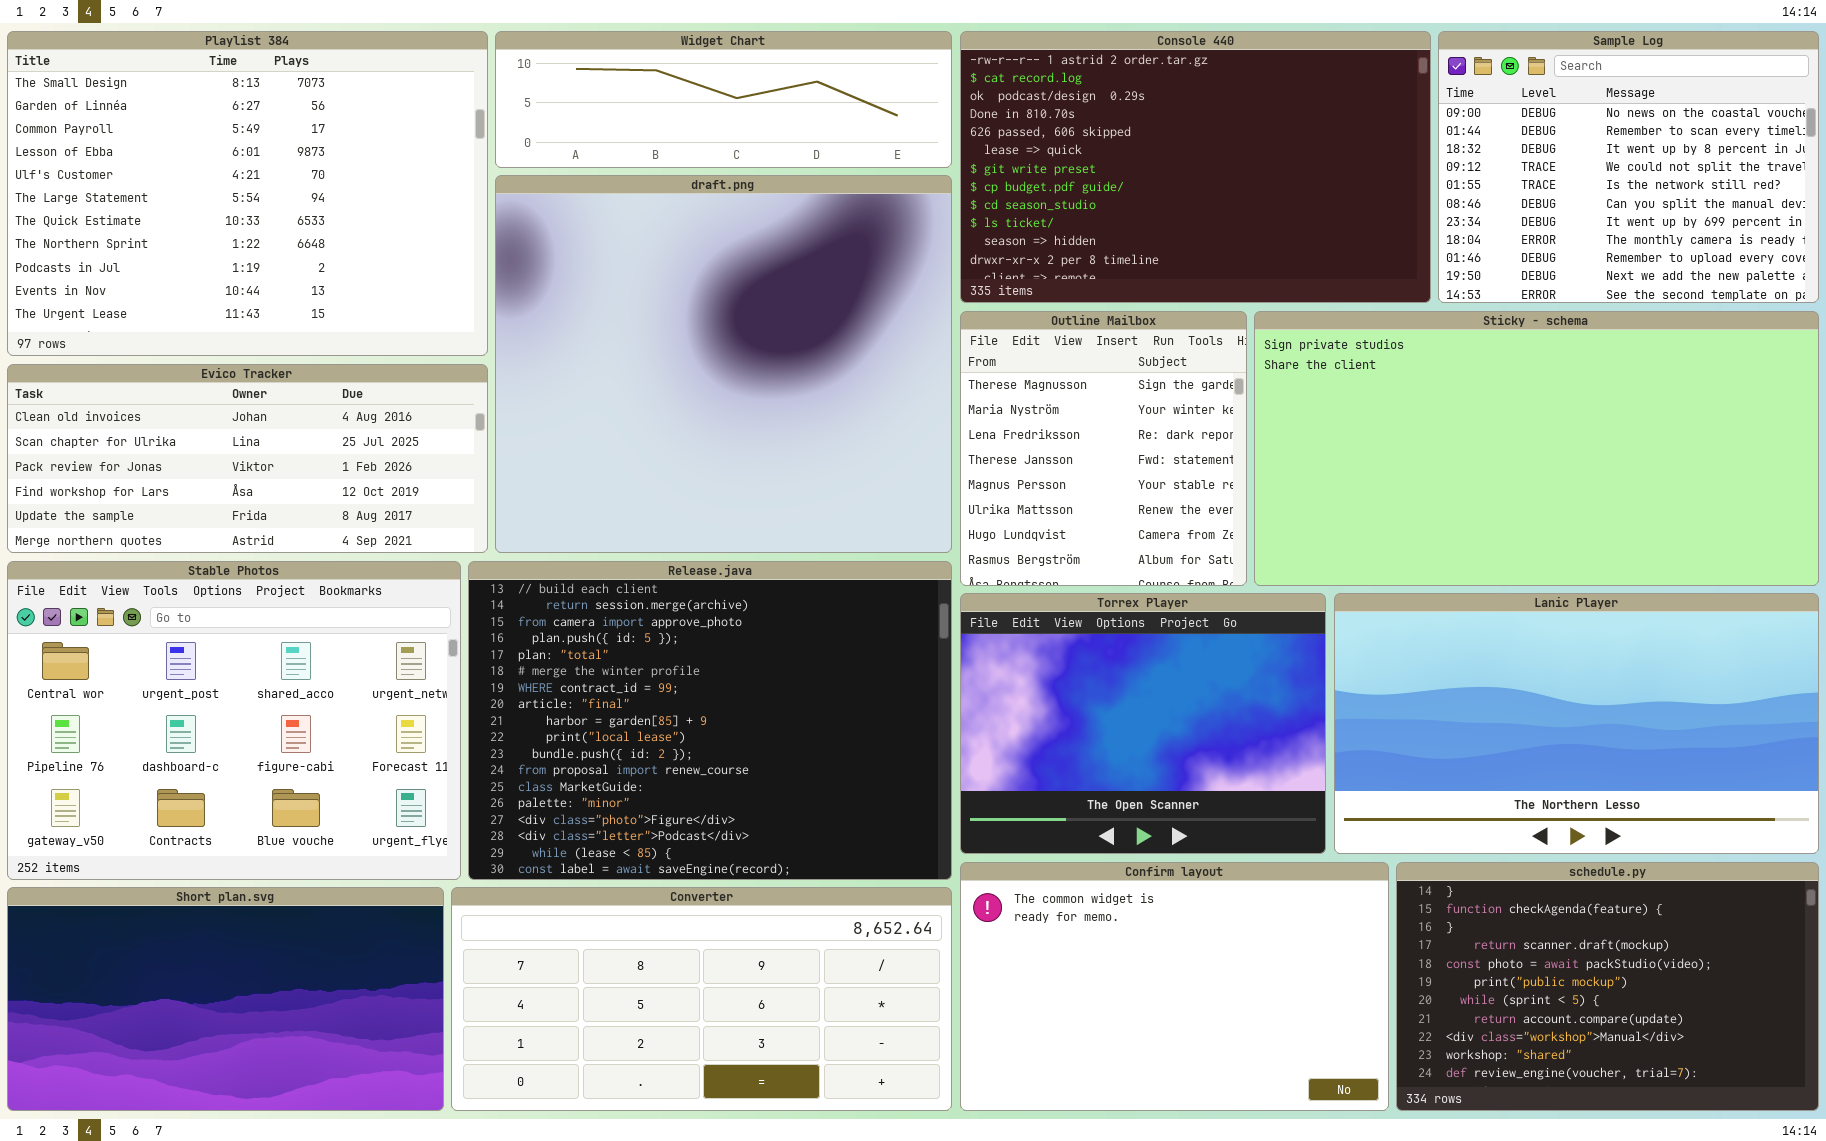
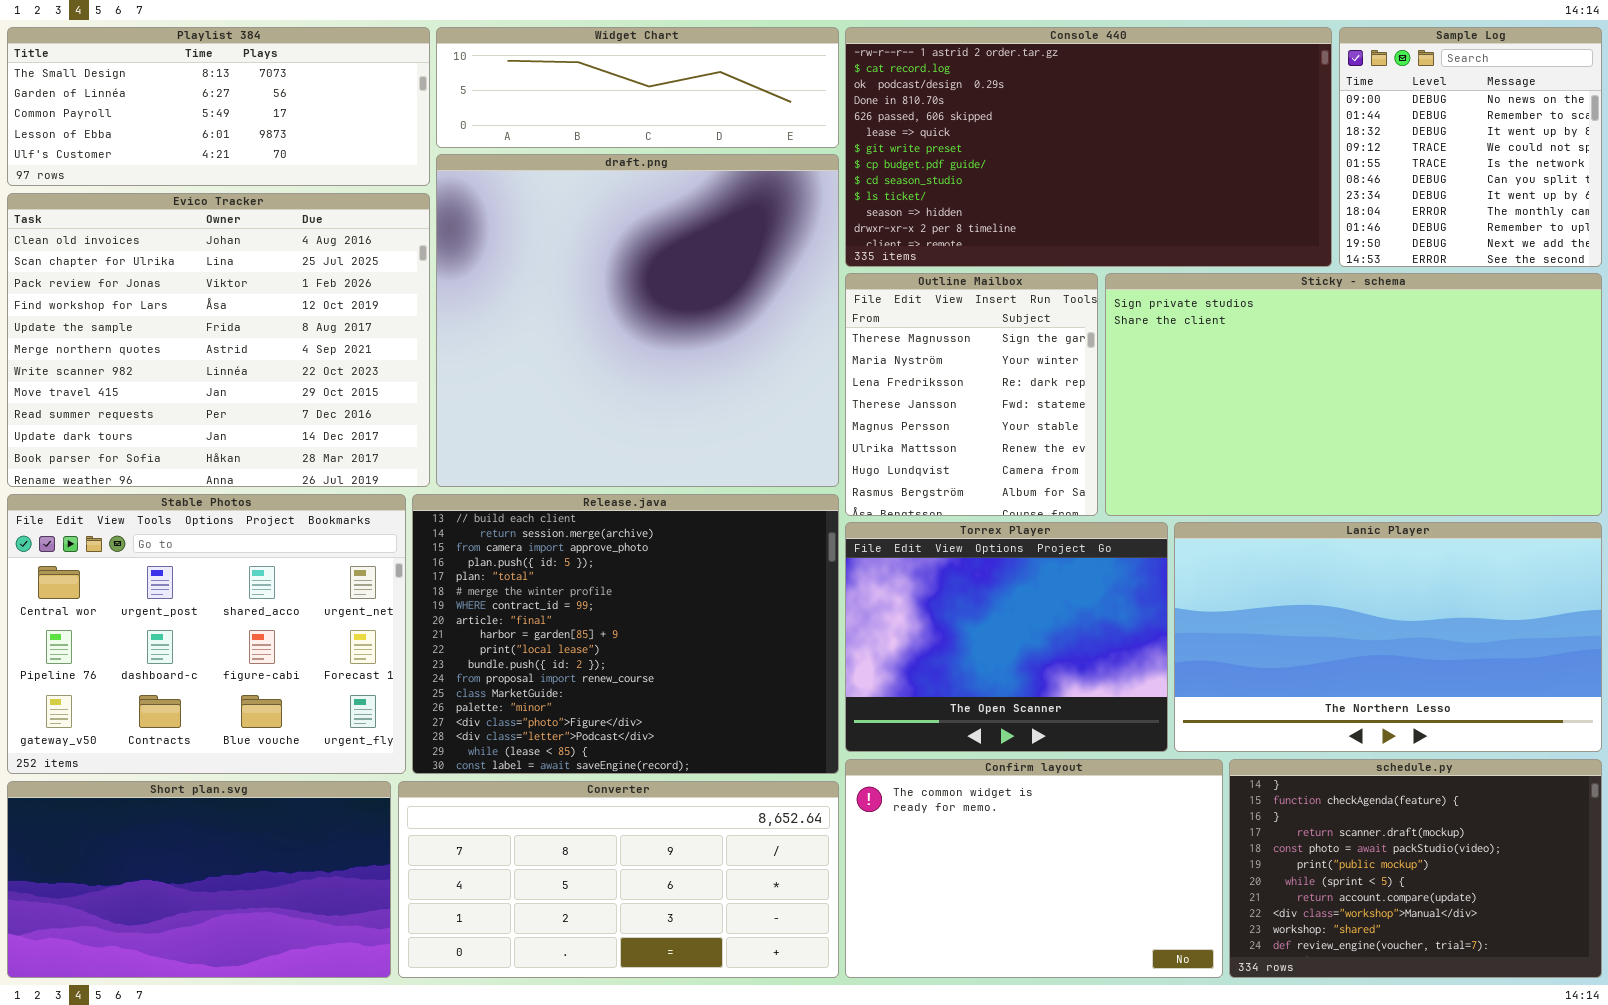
Playlist 384: [7,31,488,356] -> [7,27,430,186], resized
Console 440: [960,31,1431,303] -> [845,27,1332,267], resized
Sample Log: [1438,31,1819,303] -> [1339,27,1602,267], resized
Evico Tracker: [7,364,488,553] -> [7,193,430,487], resized

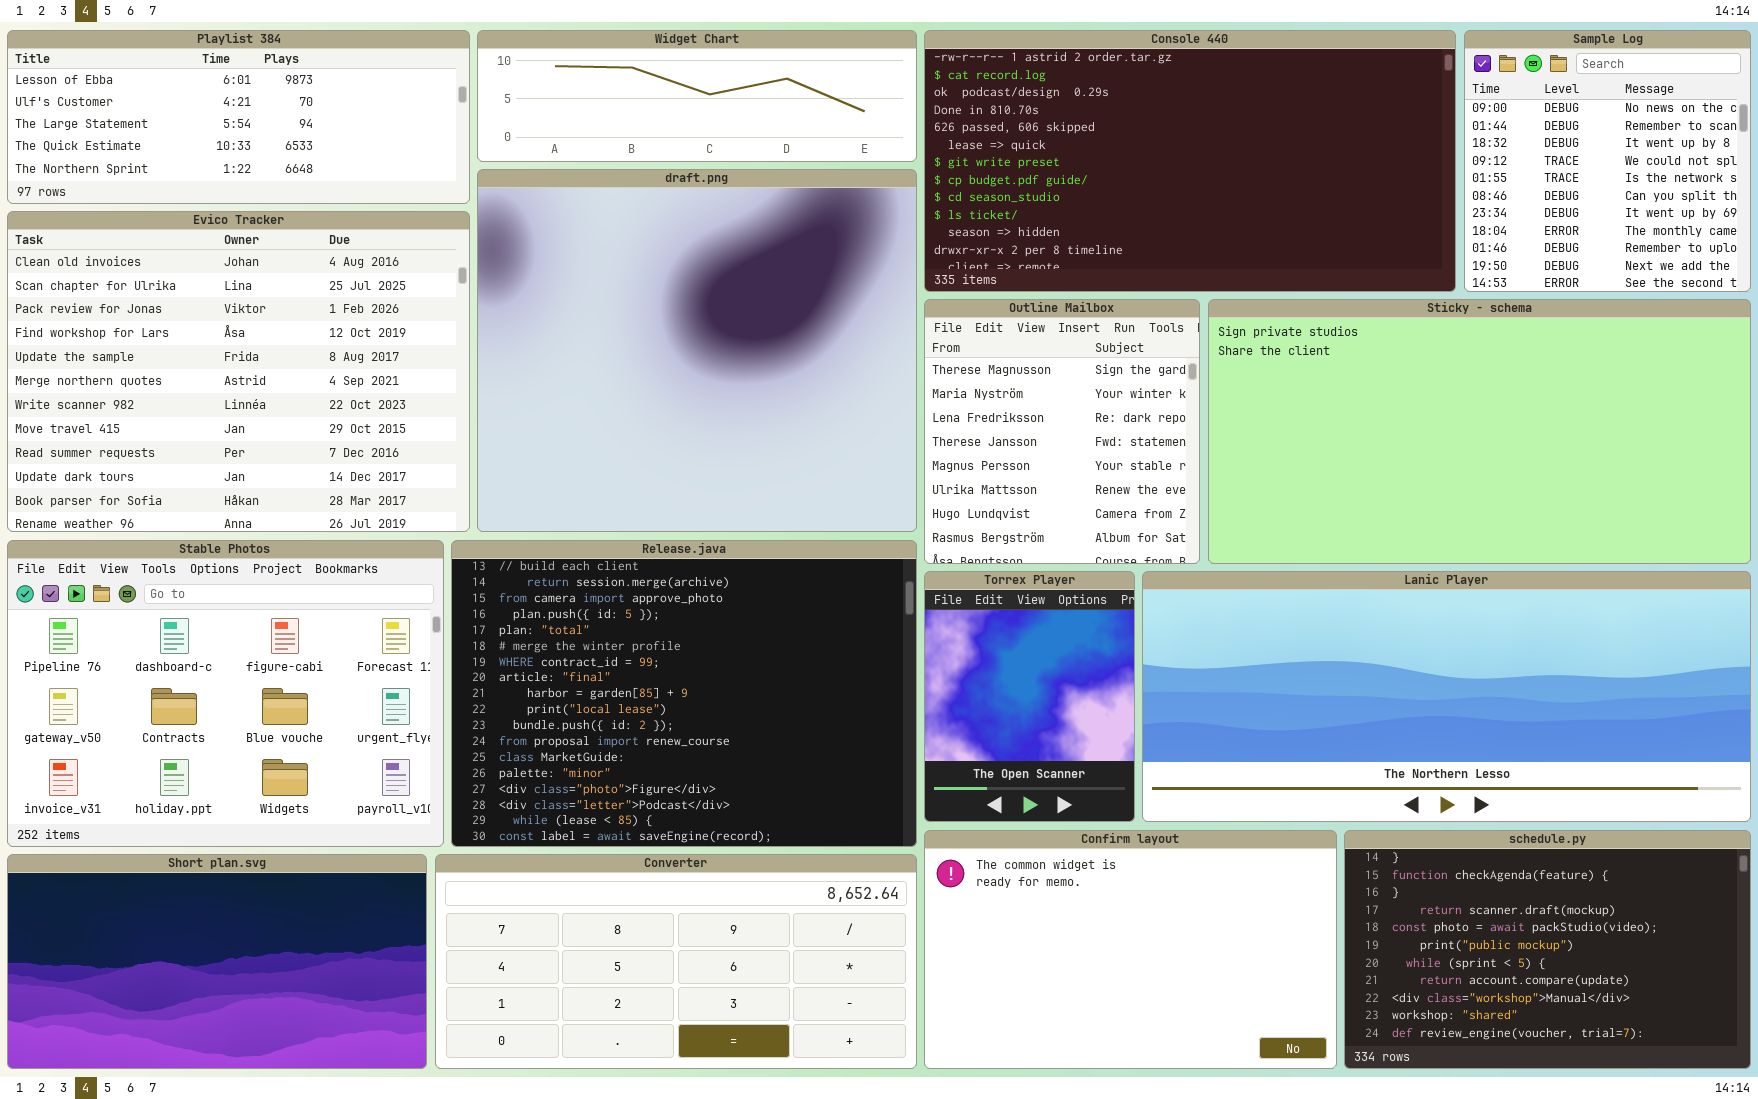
Playlist 384: [7,27,430,186] -> [7,30,470,204], scrolled down 3 rows
Stable Photos: [7,494,406,774] -> [7,540,444,847], scrolled down 1 row
Torrex Player: [845,522,1168,752] -> [924,571,1135,822], resized
Lanic Player: [1174,522,1602,752] -> [1142,571,1751,822], resized

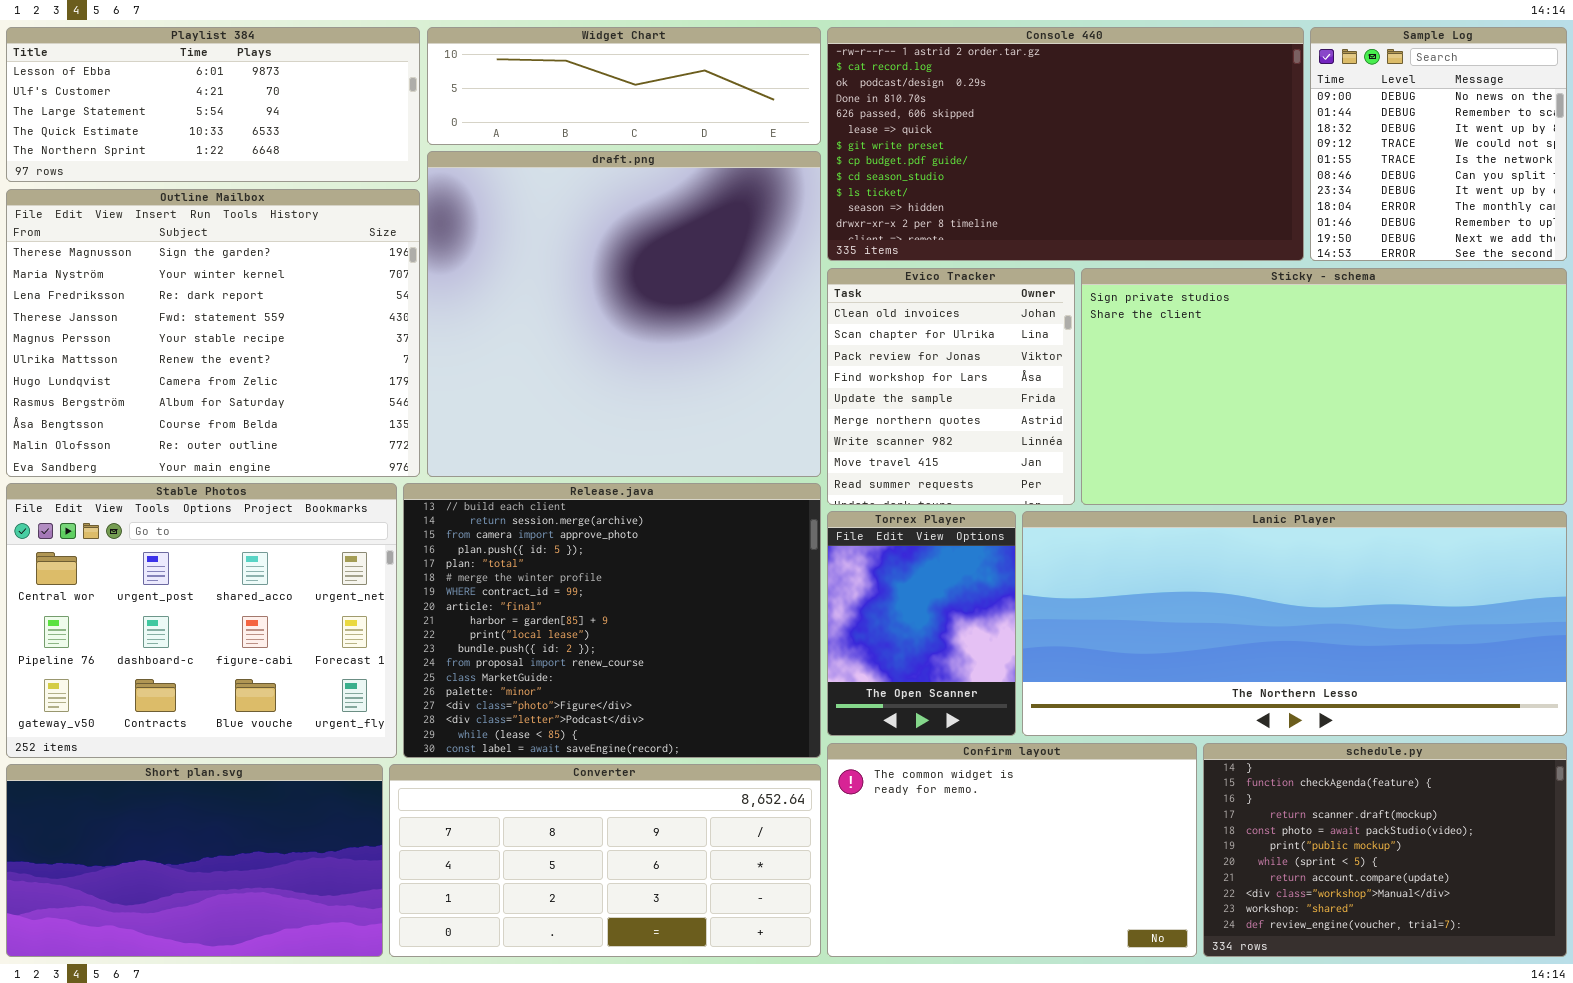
Evico Tracker: [7,211,470,532] -> [827,268,1075,505], moved, resized
Outline Mailbox: [924,299,1200,564] -> [6,189,420,477], moved, resized
Stable Photos: [7,540,444,847] -> [6,483,397,758], scrolled up 1 row

